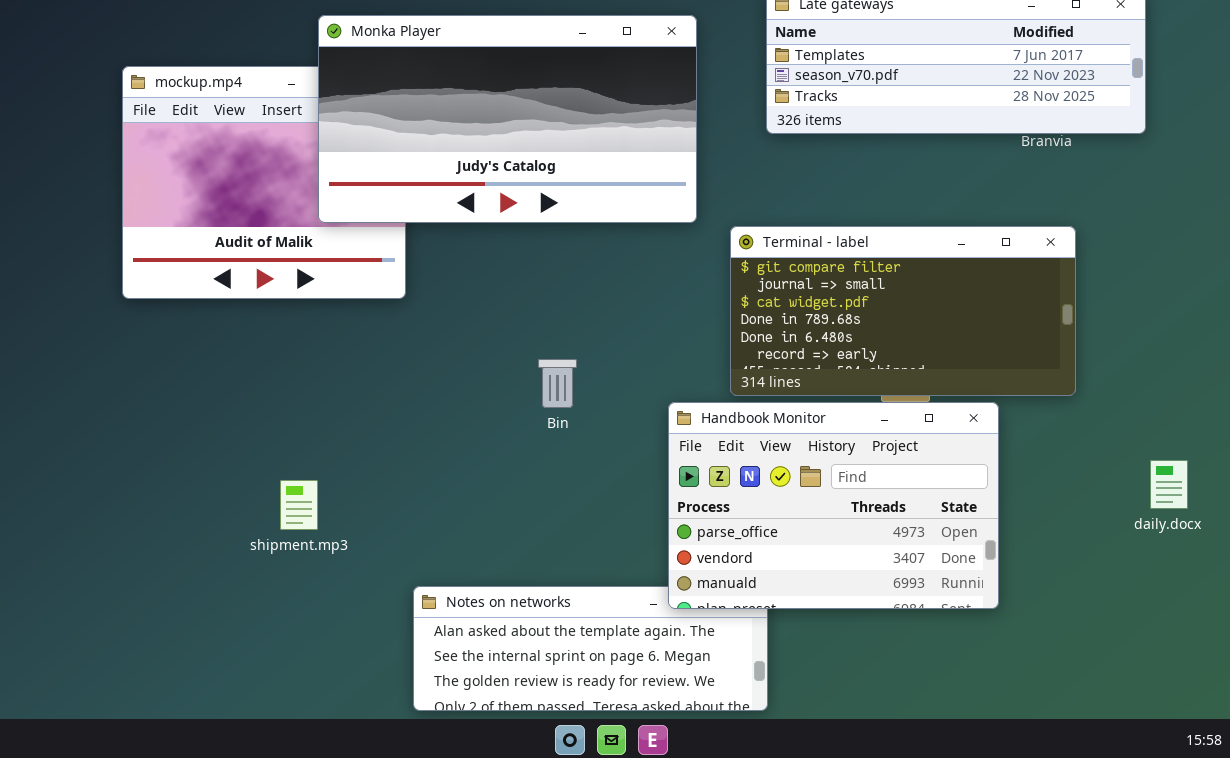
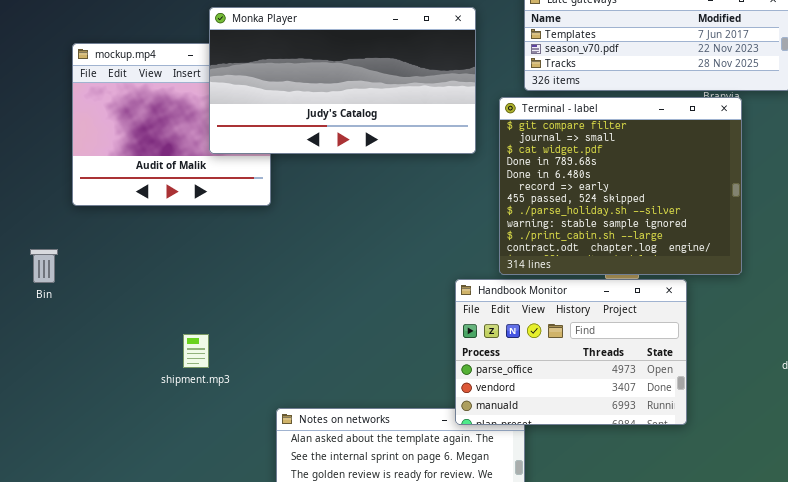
Terminal - label: [730,226,1076,396] -> [499,97,742,275], resized
Bin: [538,359,577,408] -> [30,249,58,283], moved

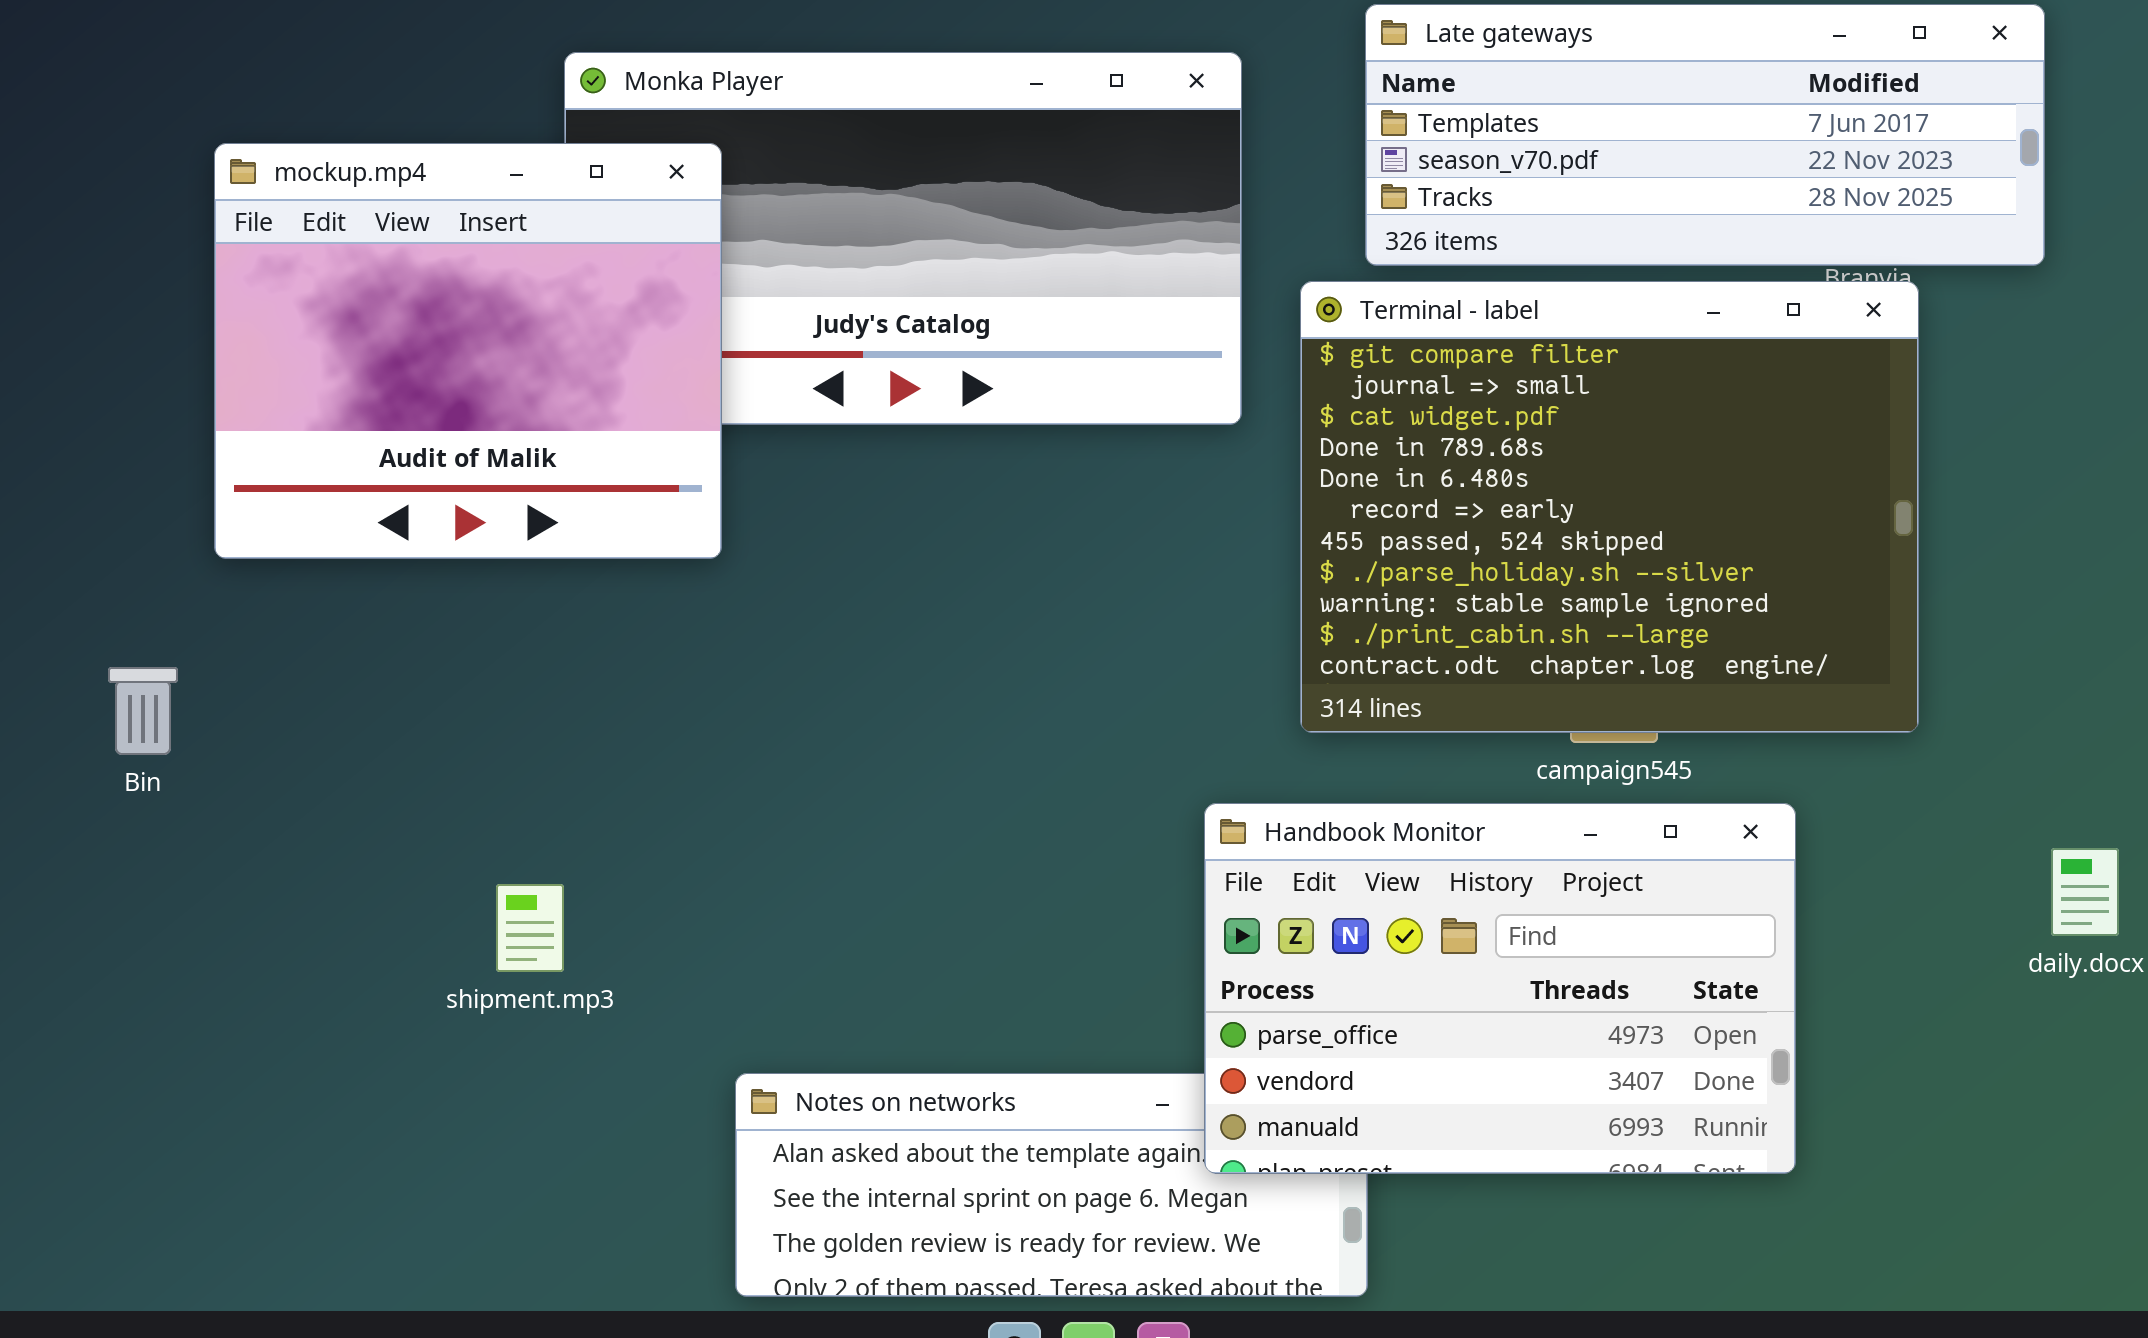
mockup.mp4: [72,43,271,206] -> [214,143,722,559], raised
Handbook Monitor: [455,279,687,425] -> [1204,803,1796,1174], moved

